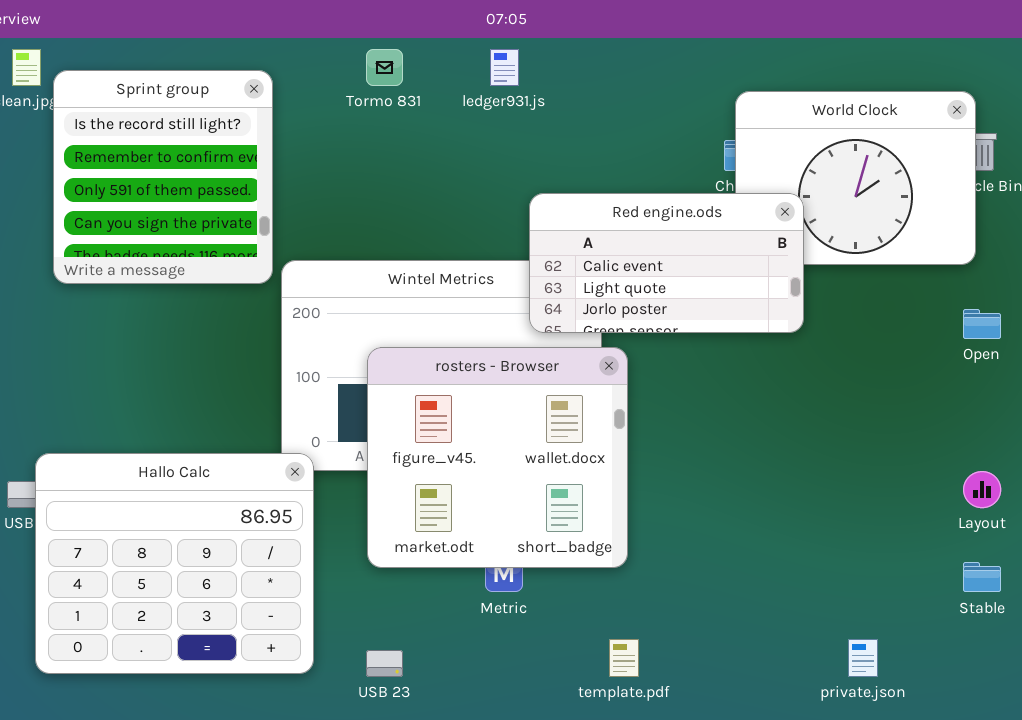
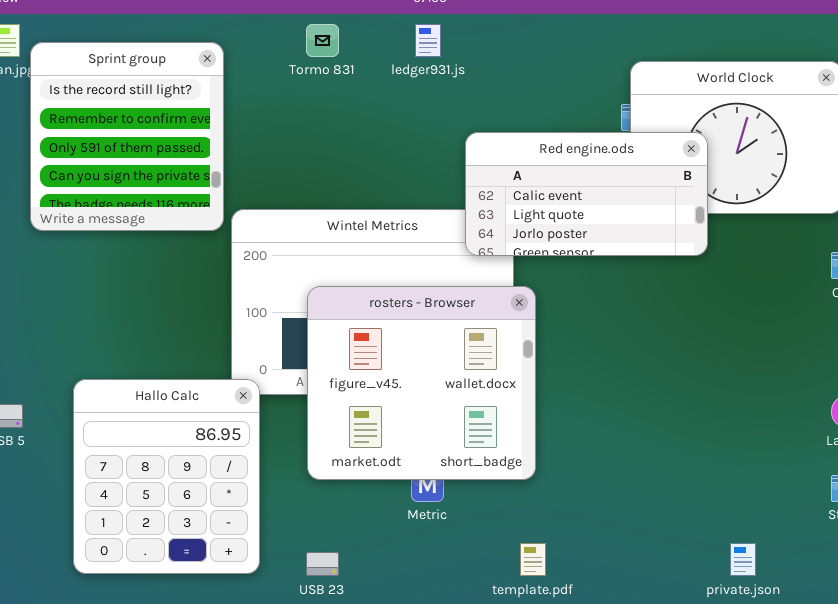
Red engine.ods: [529,193,804,333] -> [465,132,708,256], moved
Hallo Calc: [35,453,314,674] -> [73,379,260,574], resized

